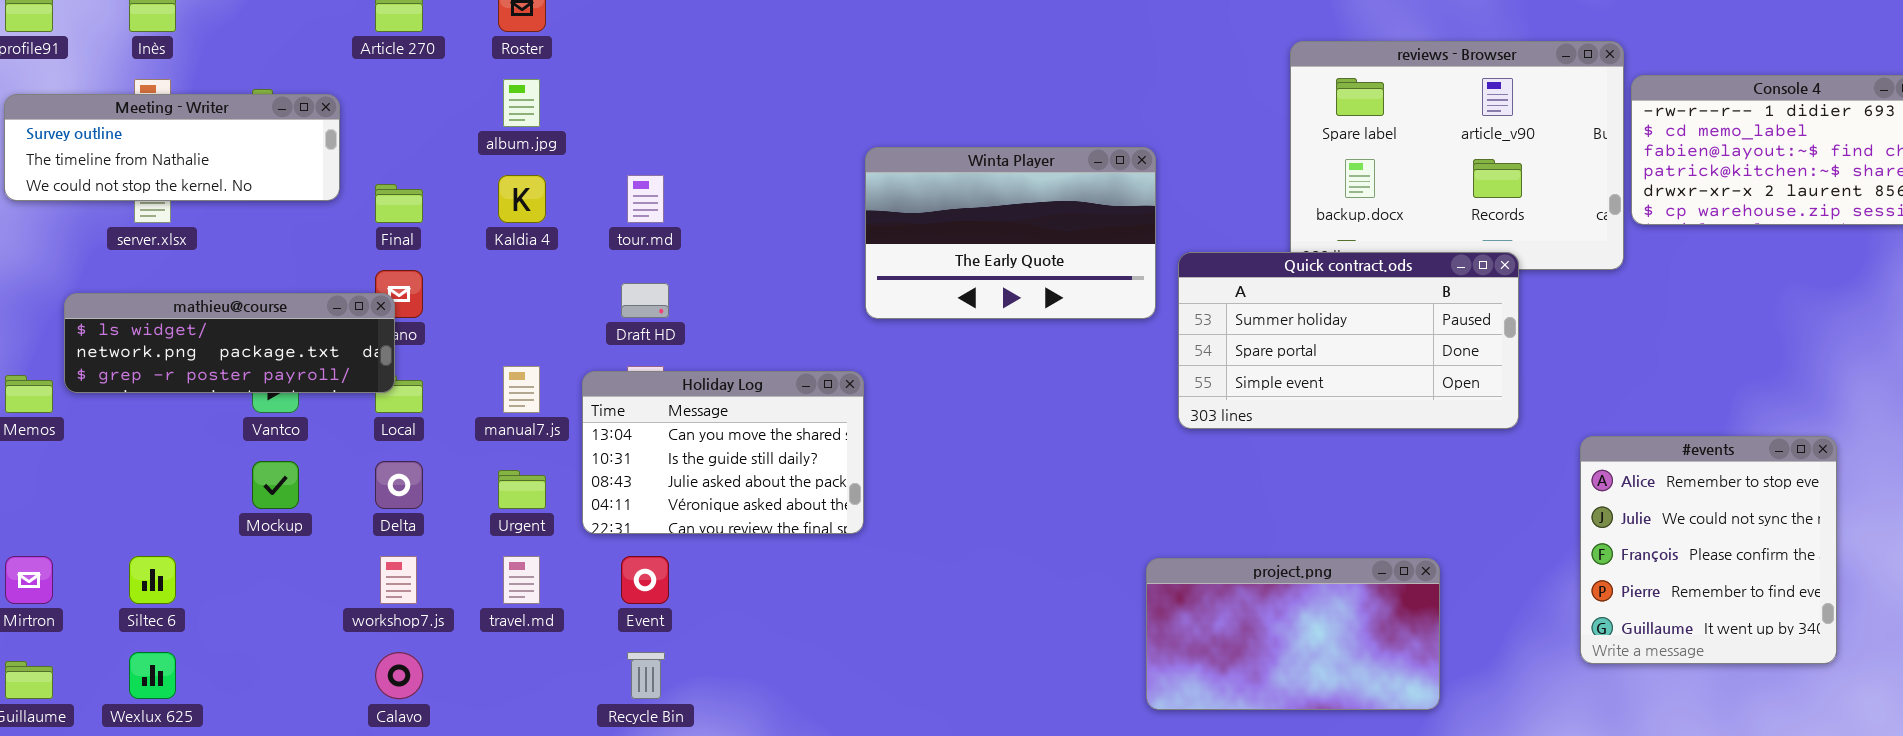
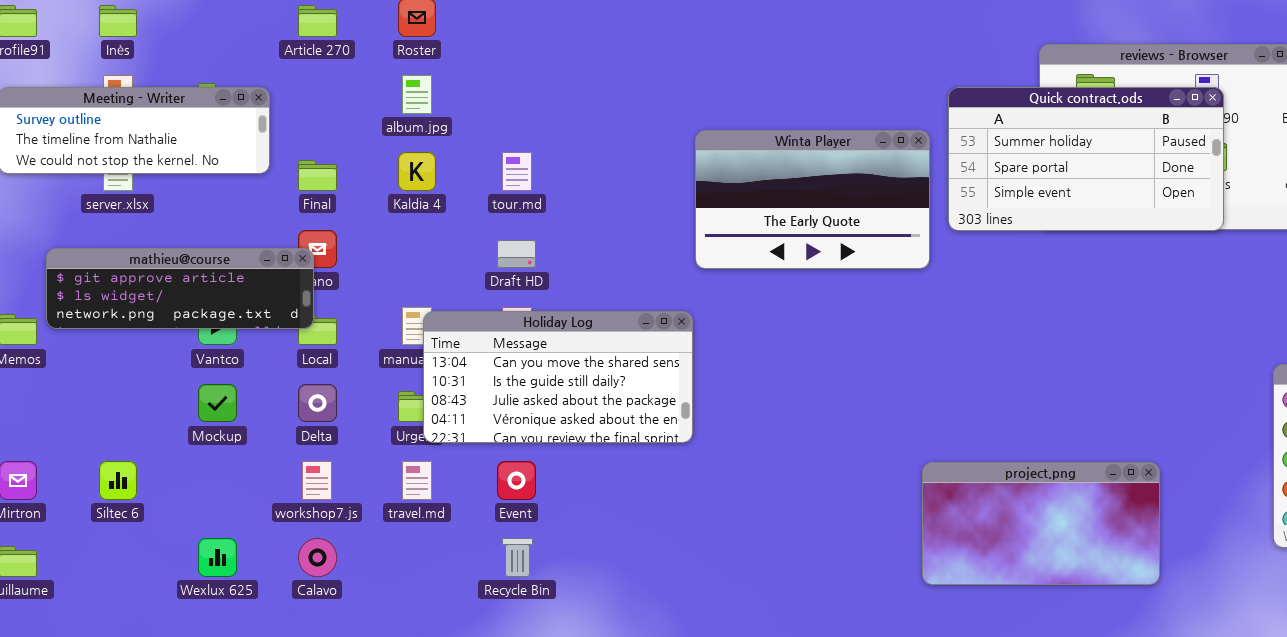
Quick contract.ods: [1178,252,1519,429] -> [948,87,1224,231], moved
mathieu@course: [64,293,395,393] -> [46,248,314,329], scrolled up 1 row
Holiday Log: [582,371,864,534] -> [423,311,693,443], resized
Wexlux 625: [129,652,176,699] -> [198,538,237,577], moved

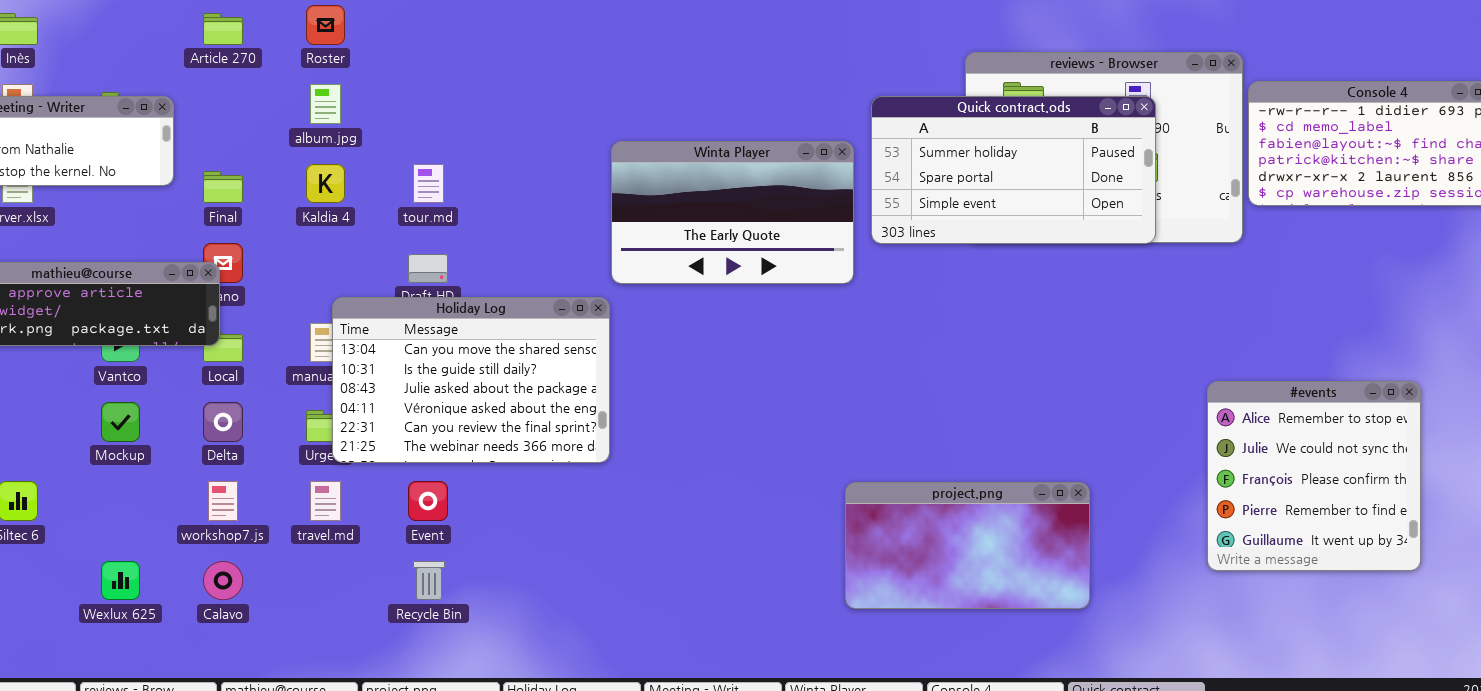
Holiday Log: [423,311,693,443] -> [332,297,610,463], resized

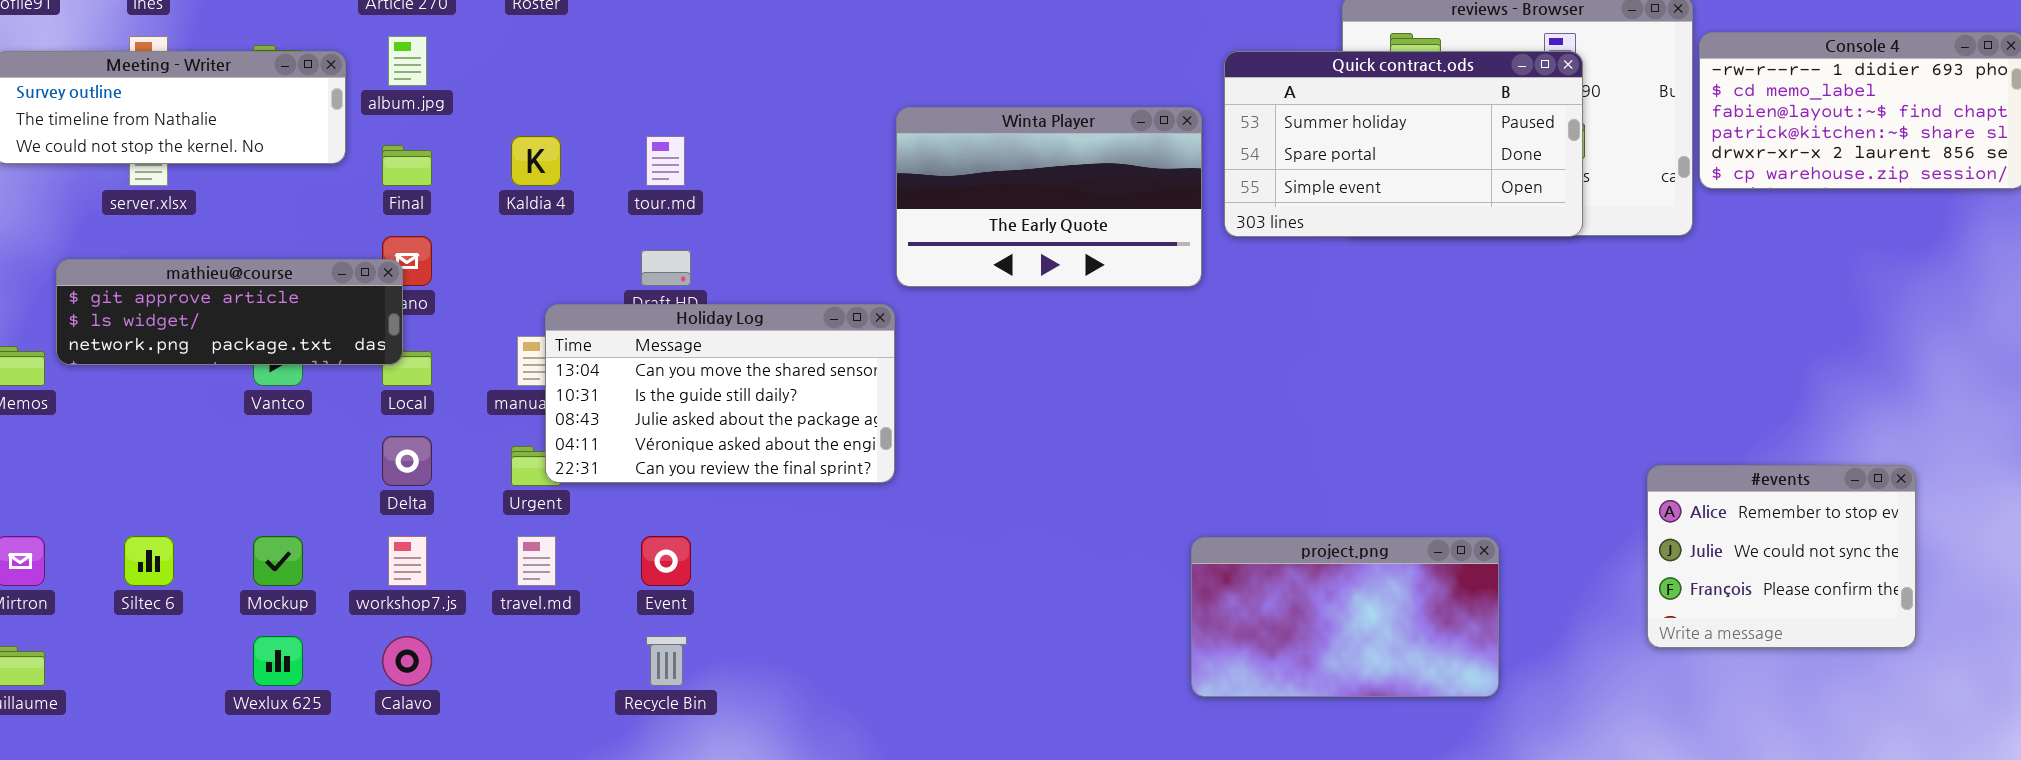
album.jpg: [310,84,341,124] -> [388,36,427,86], moved
Holiday Log: [332,297,610,463] -> [545,304,895,483], resized
#events: [1207,381,1421,571] -> [1647,465,1916,648], resized
Mockup: [101,402,140,442] -> [253,536,303,586], moved

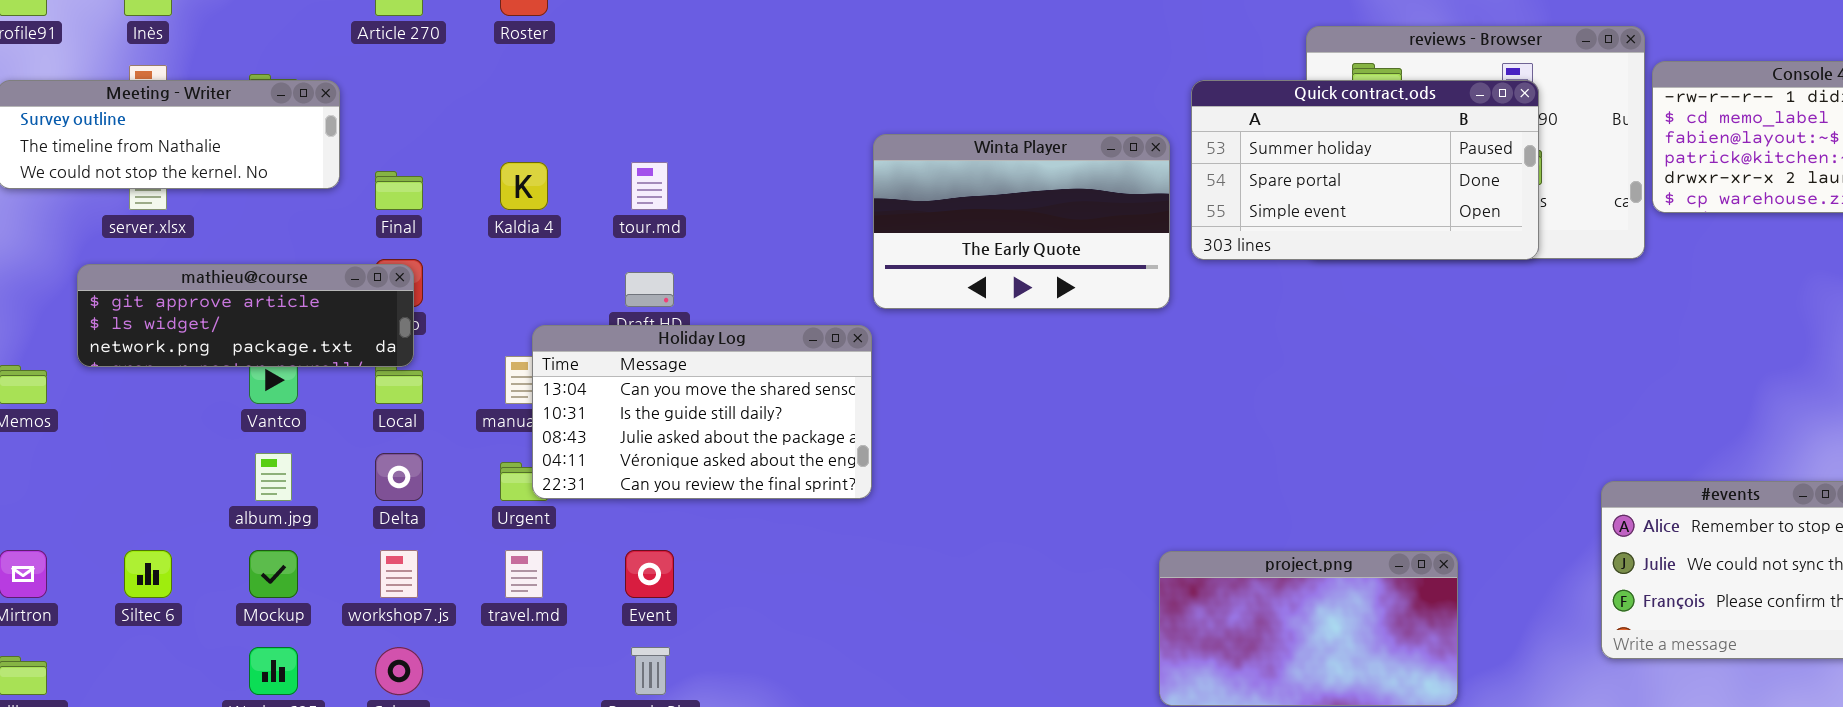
album.jpg: [388,36,427,86] -> [255,453,292,501], moved
mathieu@course: [56,259,403,365] -> [77,264,414,367], moved

